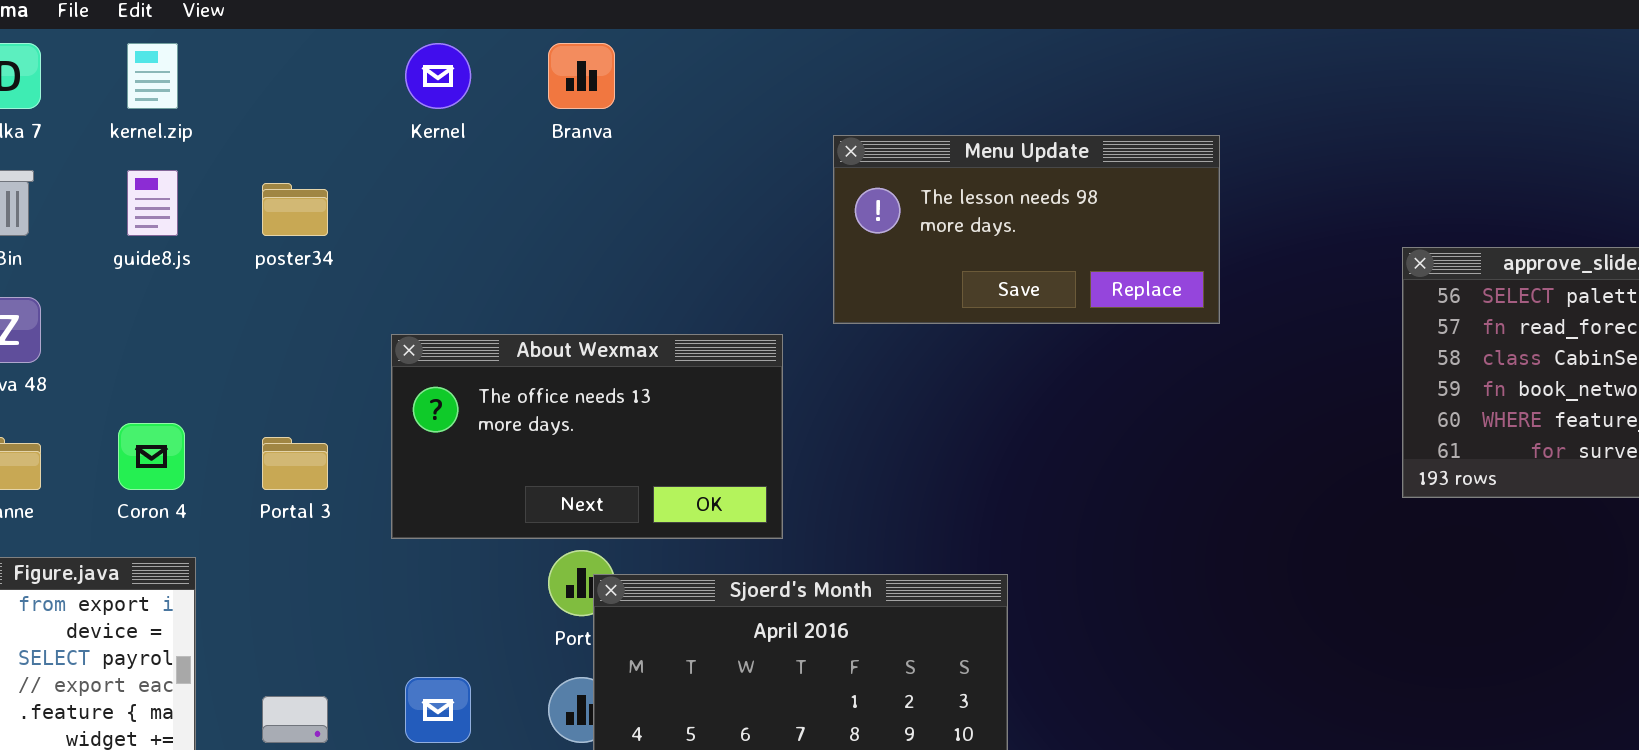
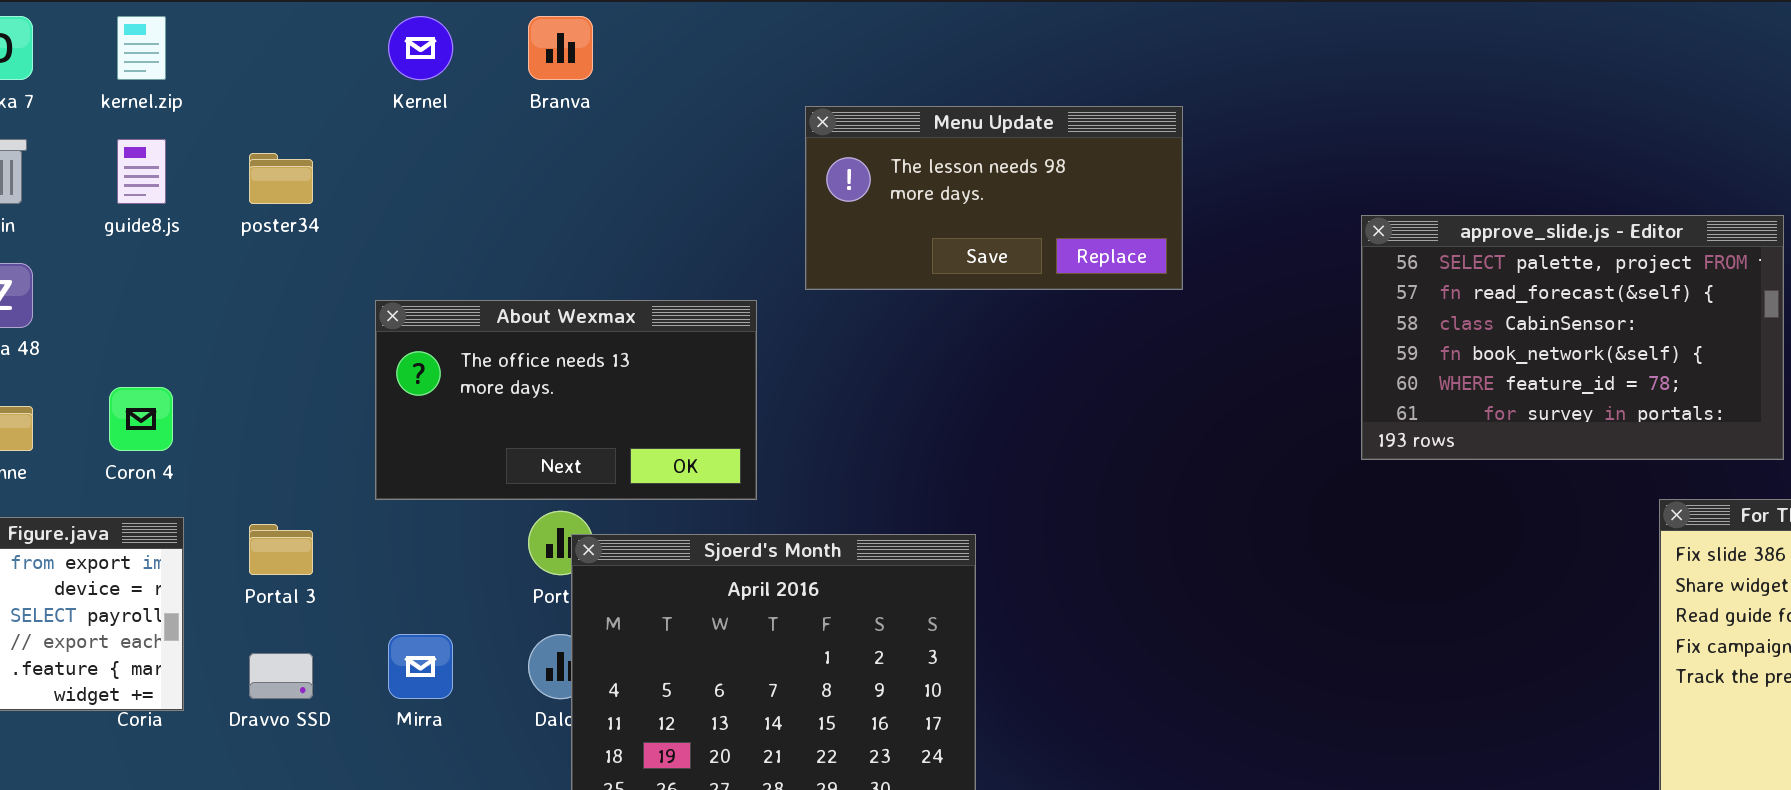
Portal 3: [262,437,328,490] -> [249,524,313,575], moved

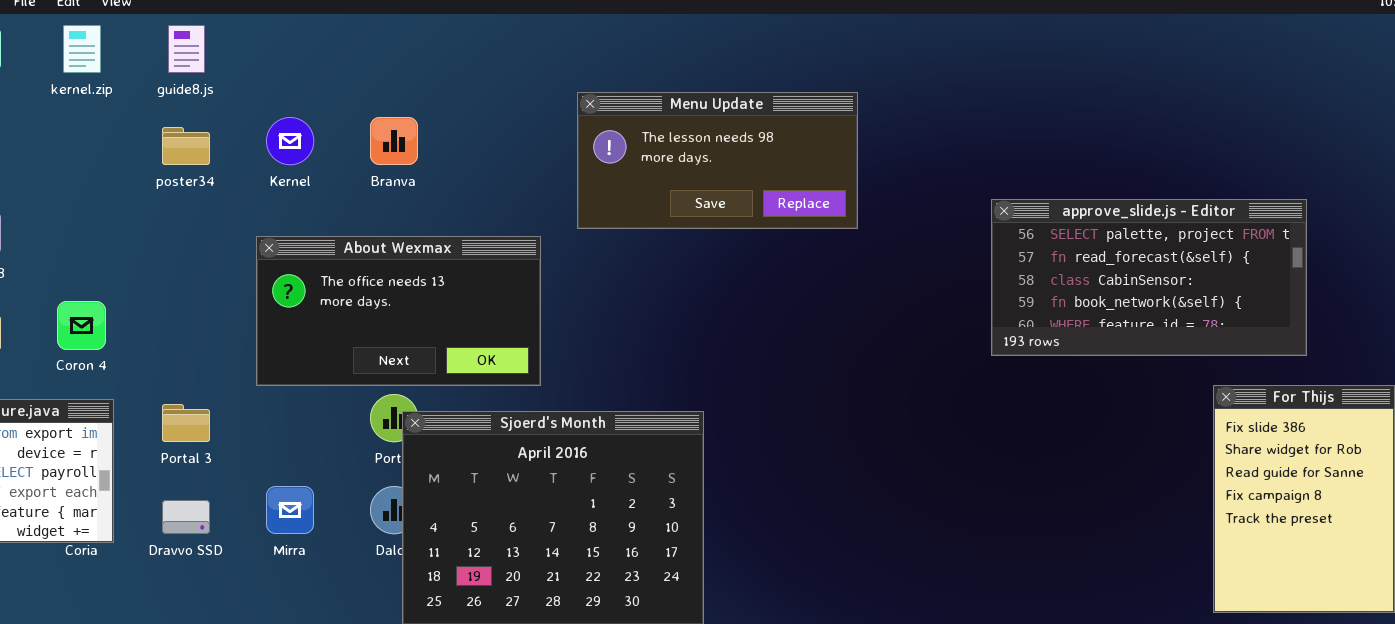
Kernel: [388,16,453,80] -> [266,117,314,165], moved
Branva: [528,16,593,80] -> [370,117,418,165], moved
guide8.js: [117,139,166,204] -> [168,25,205,73], moved
approve_slide.js - Editor: [1361,215,1784,460] -> [991,199,1307,356], resized

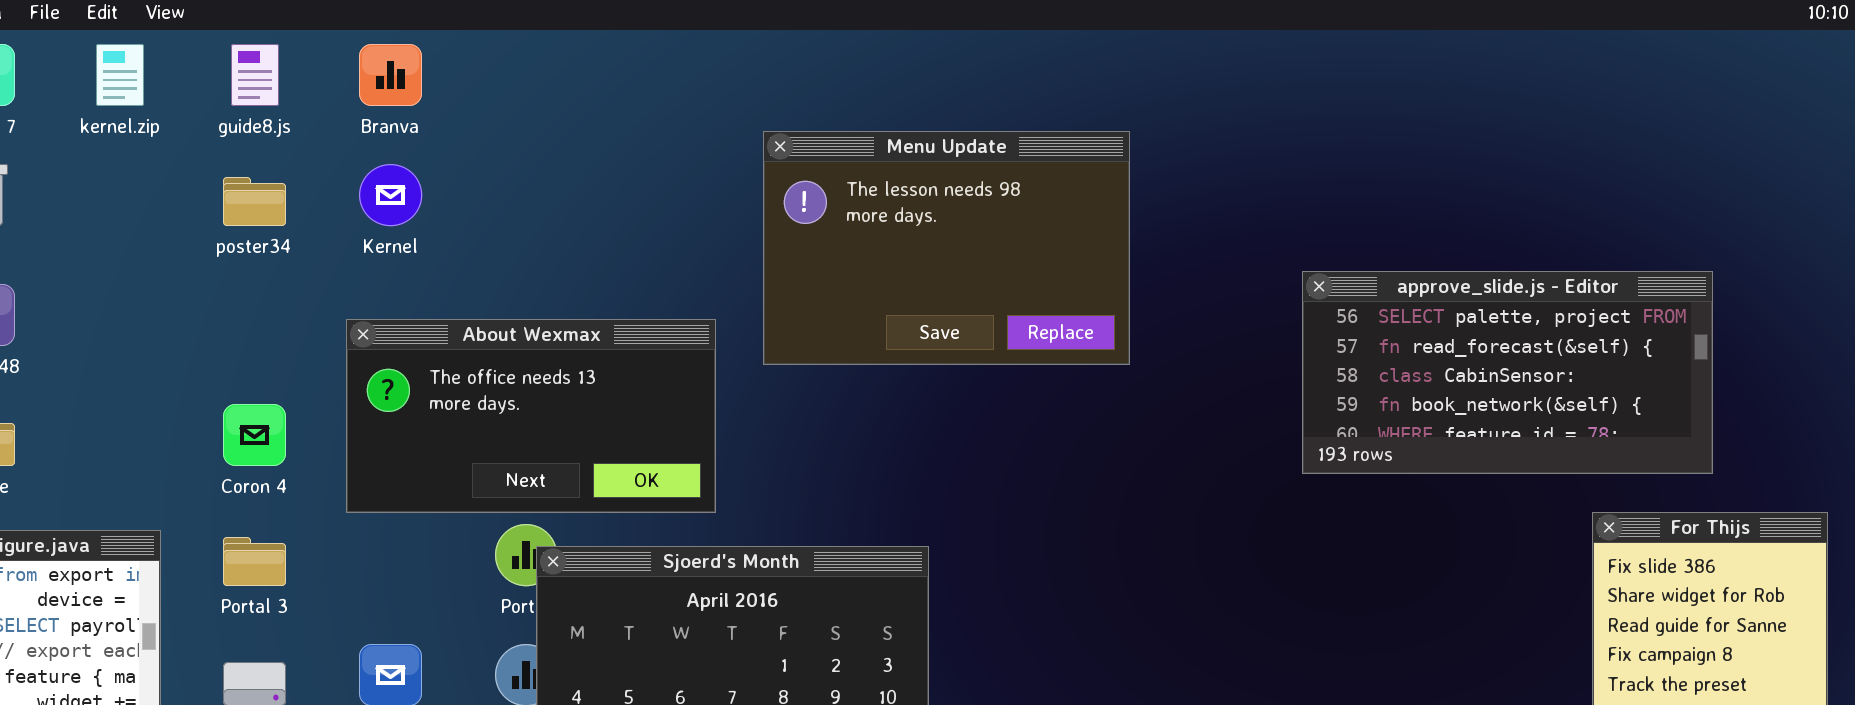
Menu Update: [577,92,858,229] -> [763,131,1130,365], resized
Branva: [370,117,418,165] -> [359,44,422,106], moved
Coron 4: [57,301,106,350] -> [223,404,286,466], moved

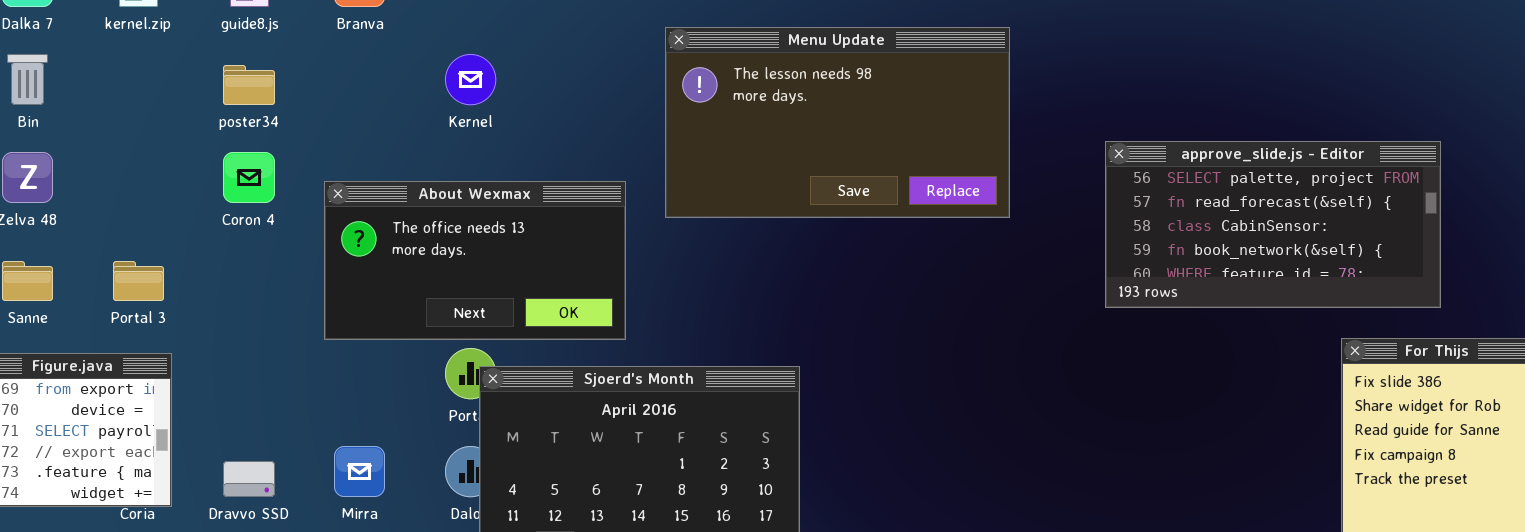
Menu Update: [763,131,1130,365] -> [665,27,1010,218], resized
Kernel: [359,164,422,226] -> [445,54,496,105], moved
Coron 4: [223,404,286,466] -> [223,152,275,203], moved
Portal 3: [223,537,286,586] -> [113,261,164,301], moved

